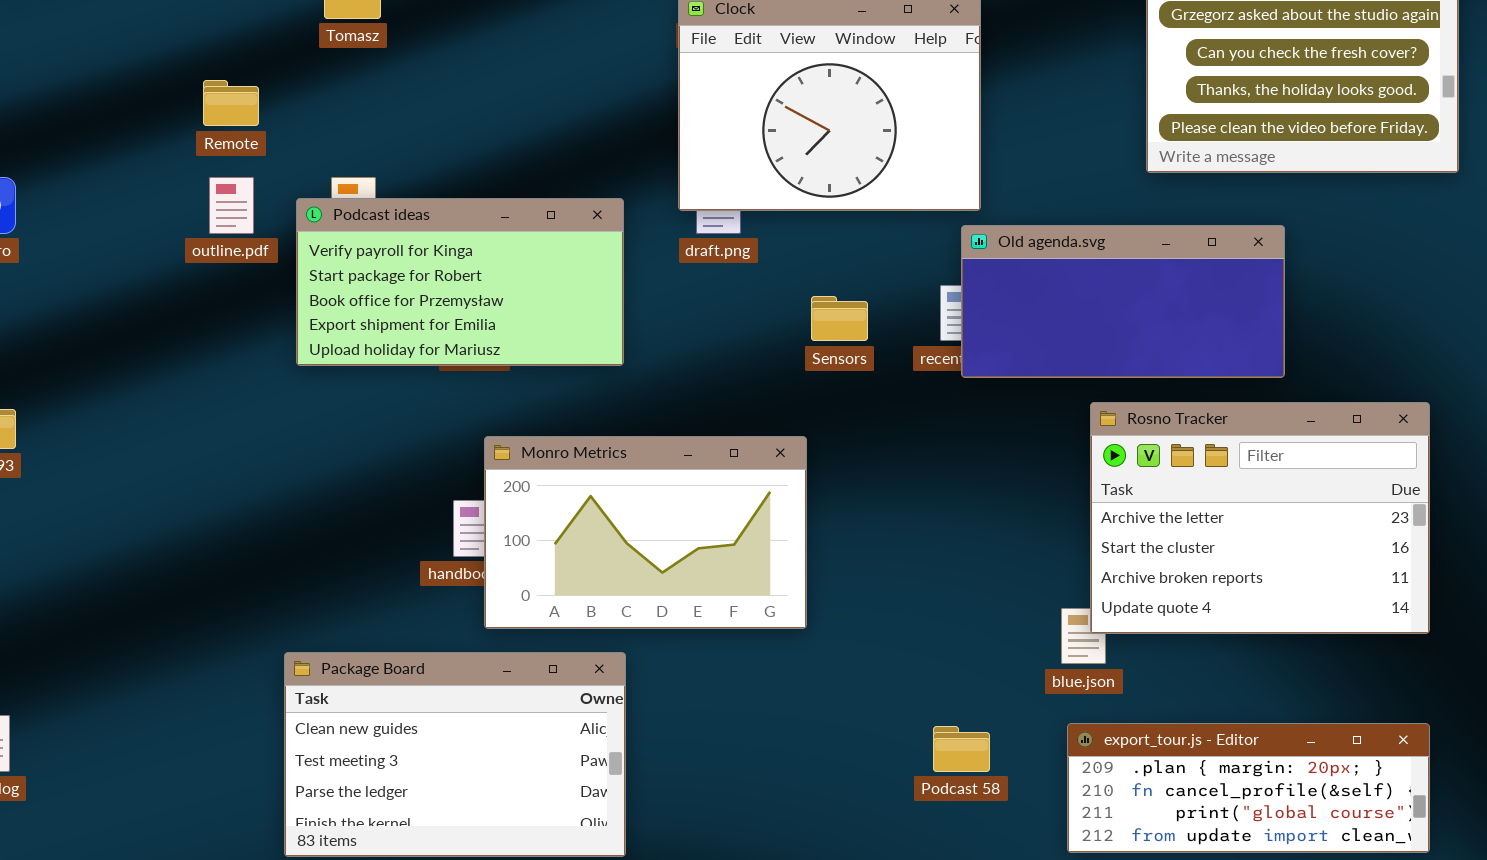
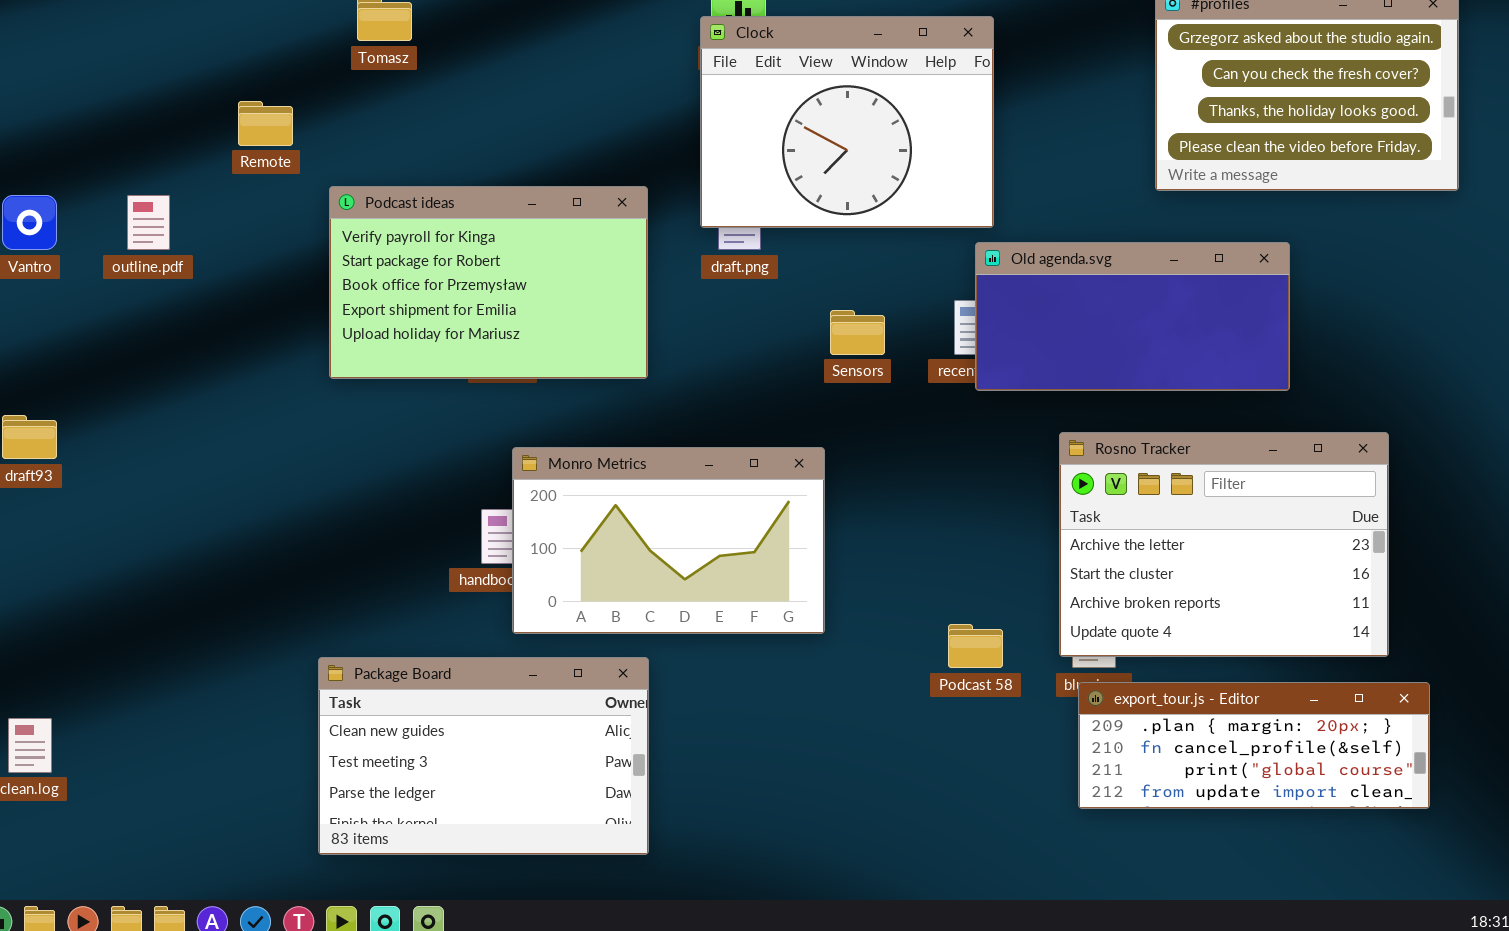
outline.pdf: [209,177,254,234] -> [127,195,170,250], moved
Podcast ideas: [296,198,624,366] -> [329,186,648,379], resized
Rosno Tracker: [1090,402,1430,634] -> [1059,432,1389,657], moved
export_tour.js - Editor: [1067,723,1430,853] -> [1078,682,1430,809], moved
Podcast 58: [933,726,990,772] -> [948,624,1003,668], moved

